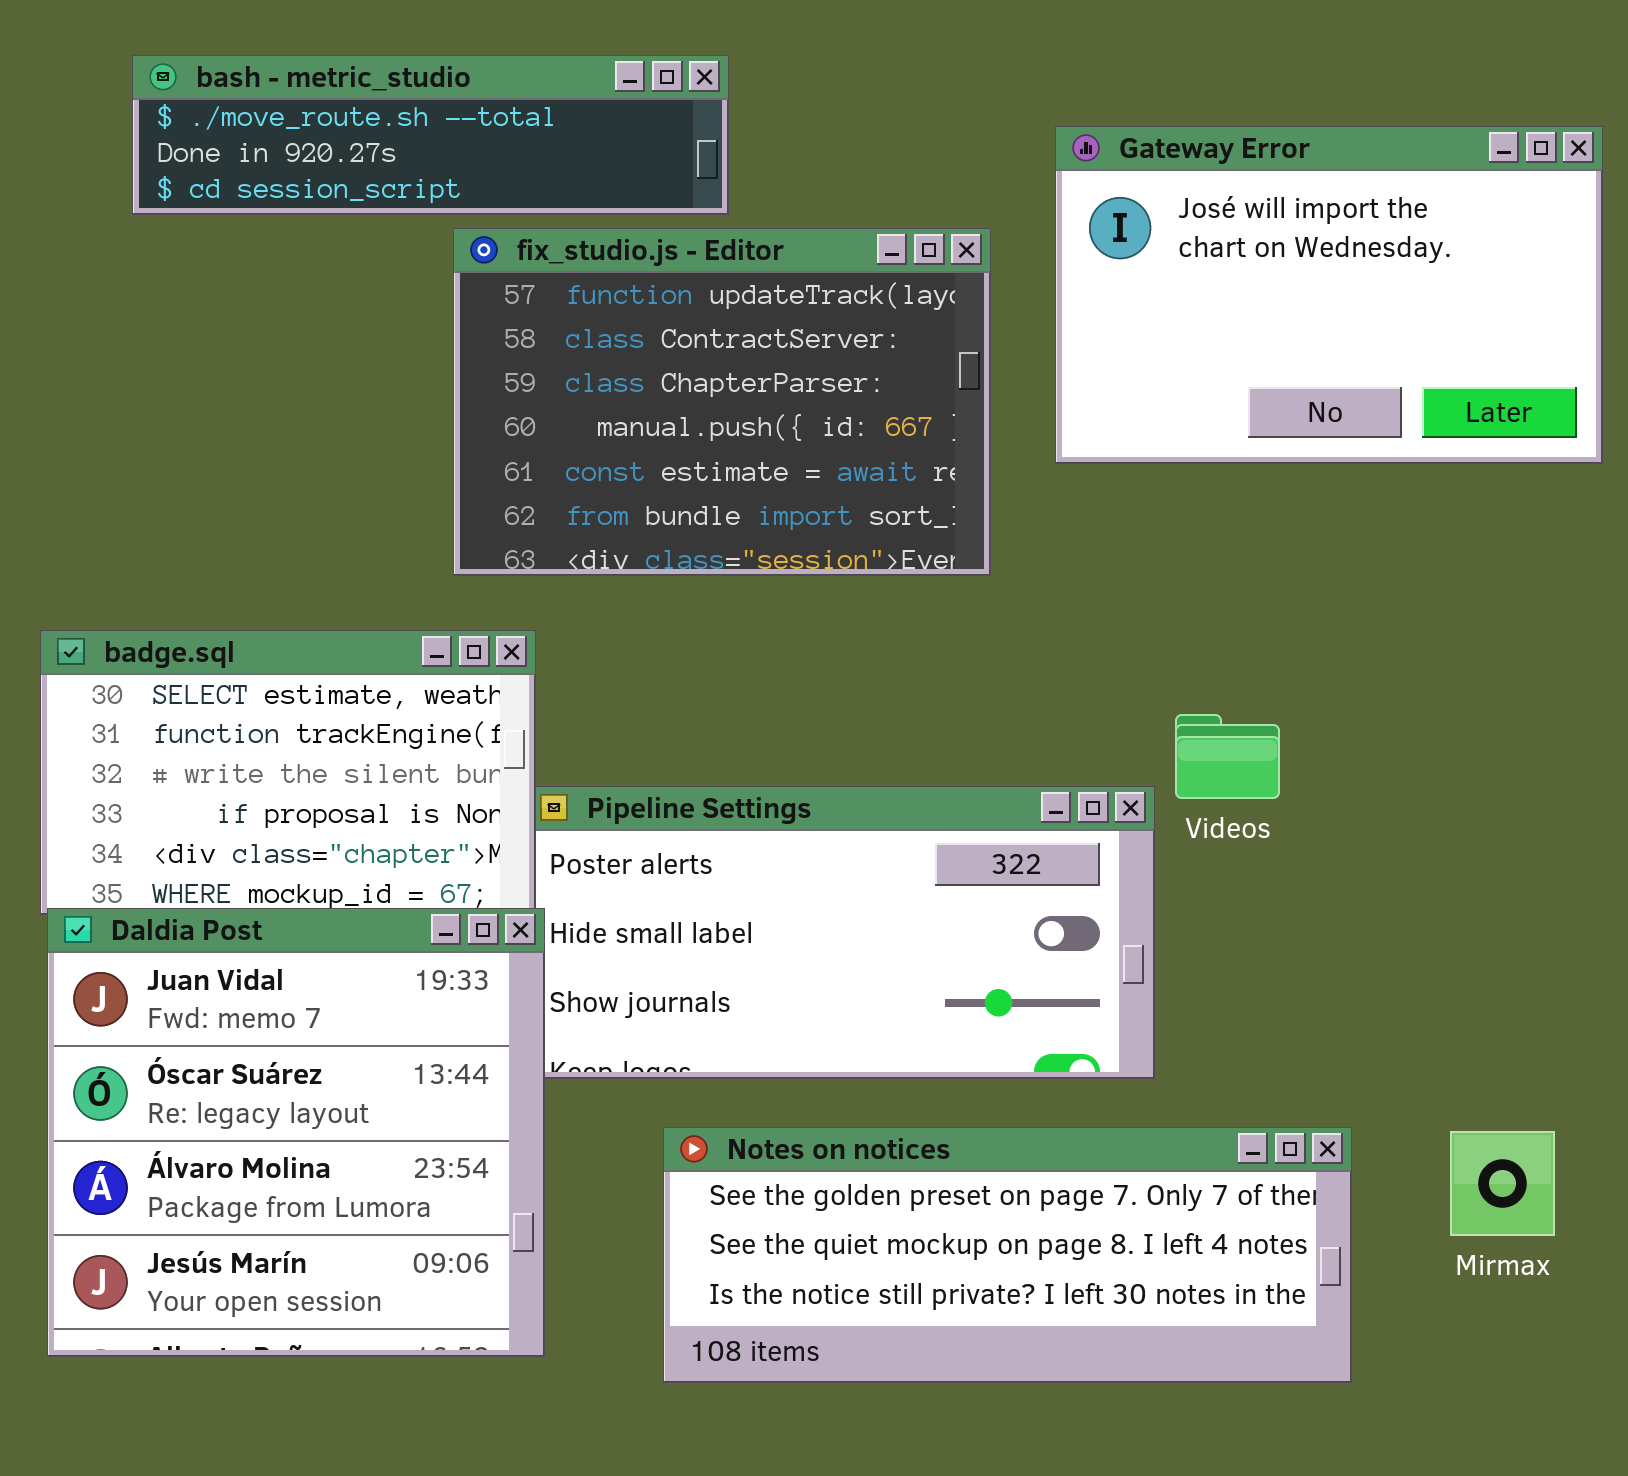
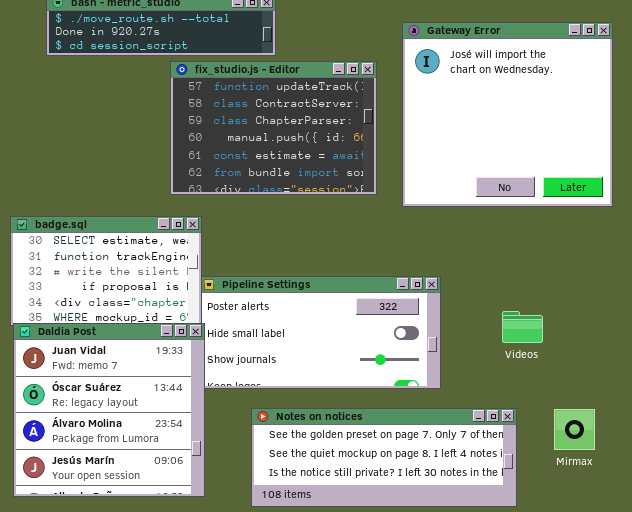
Gateway Error: [1055,126,1603,464] -> [402,22,613,207], resized
Videos: [1175,714,1280,799] -> [502,311,543,343], moved

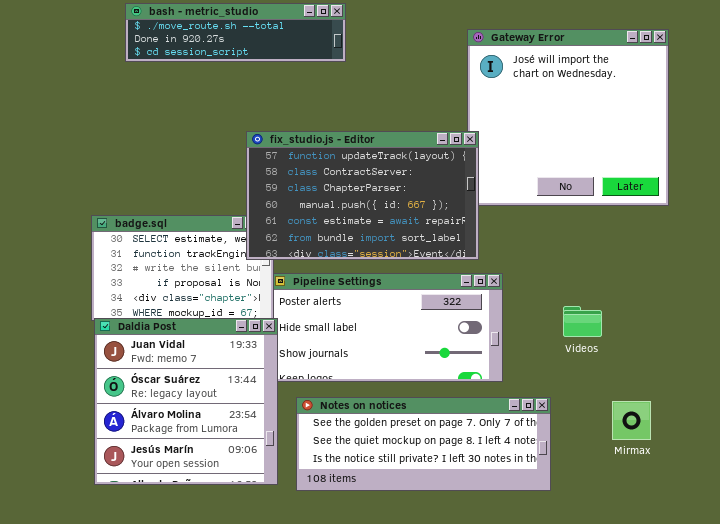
fix_studio.js - Editor: [170,61,377,195] -> [246,131,479,260], moved, resized
Notes on notices: [251,408,517,507] -> [296,397,551,491], moved

